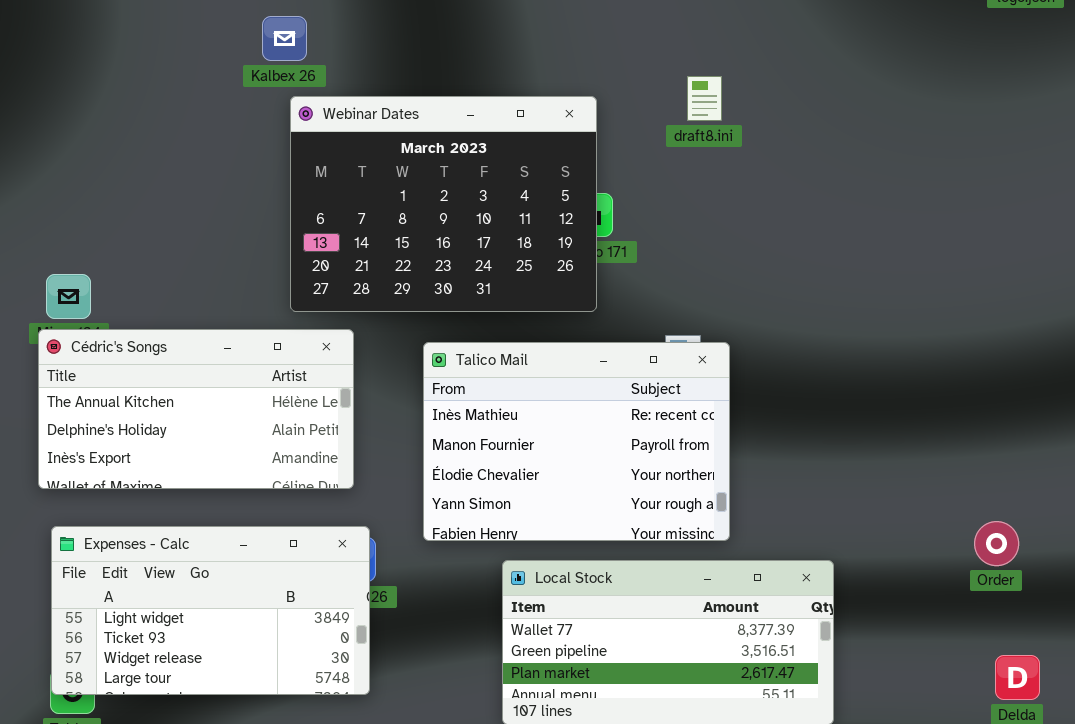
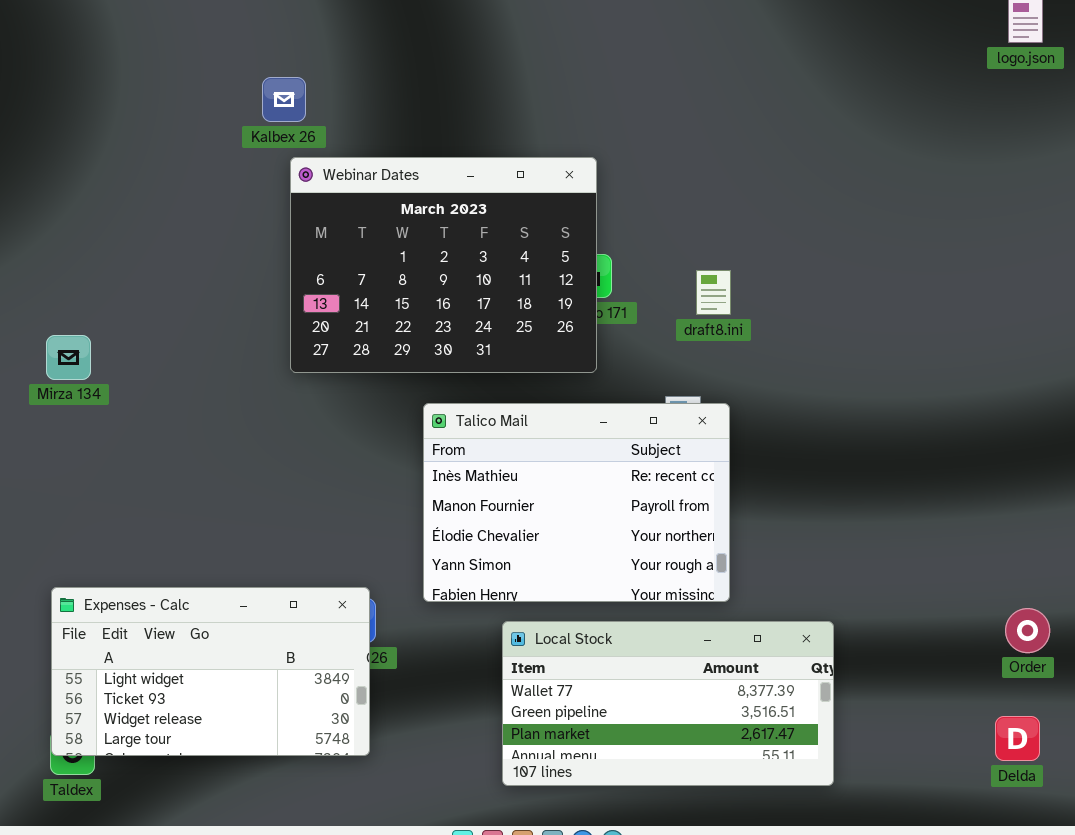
draft8.ini: [687,76,722,121] -> [696,270,731,315], moved
Cédric's Songs: [38,329,354,489] -> none, closed
Order: [974,521,1019,566] -> [1005,608,1050,653], moved

